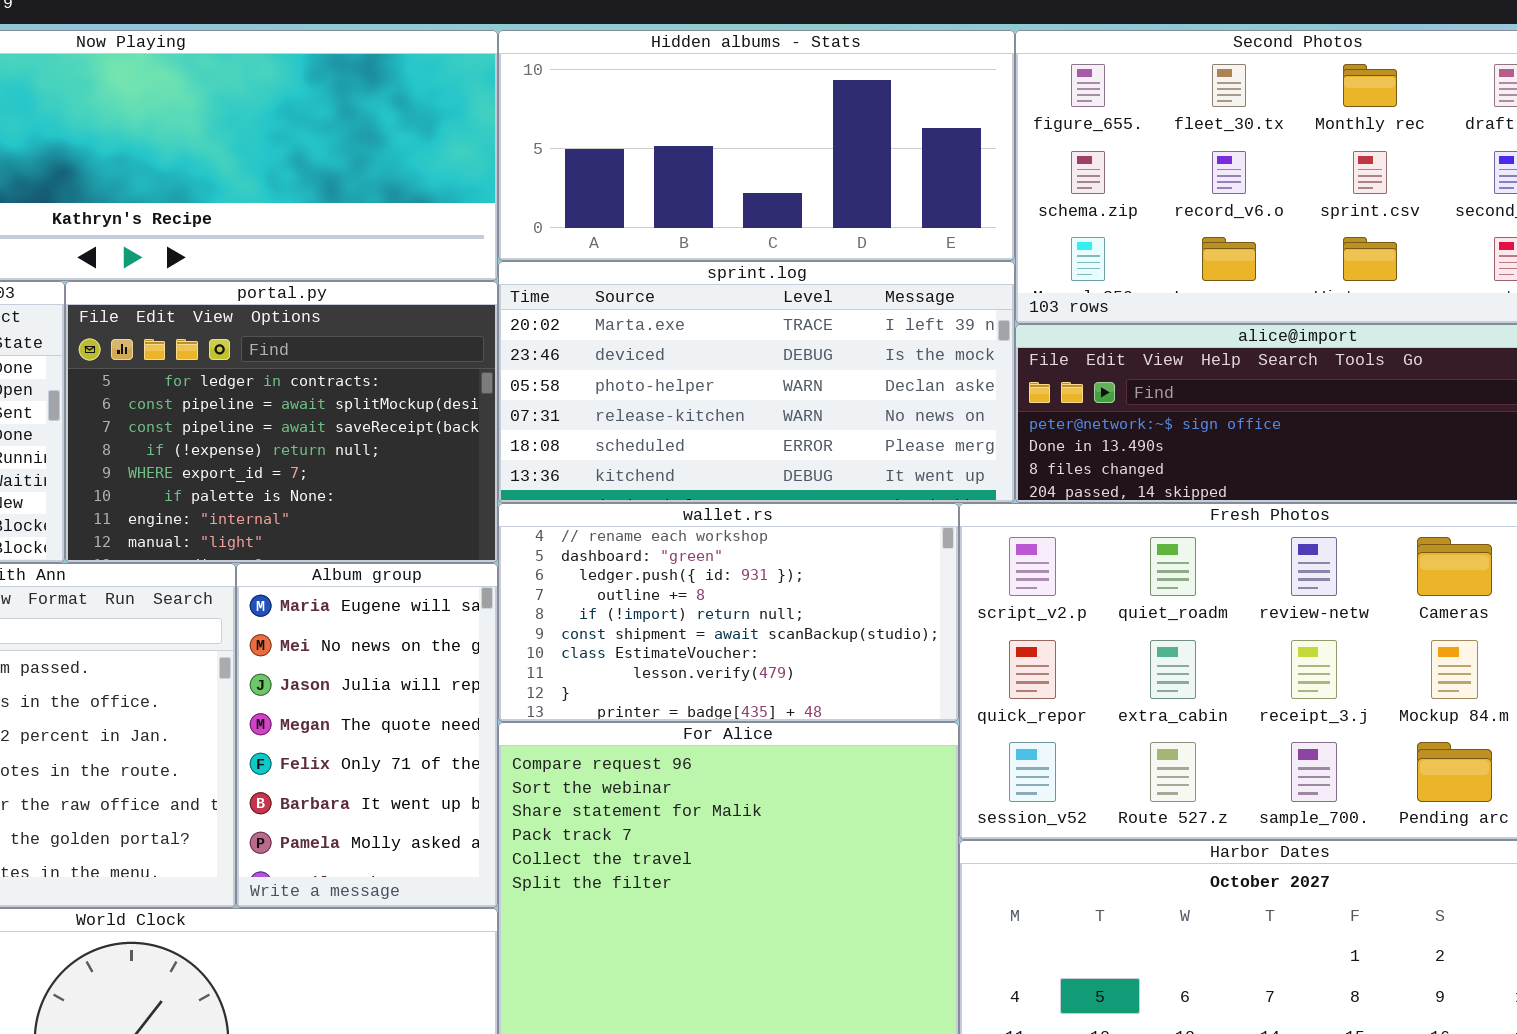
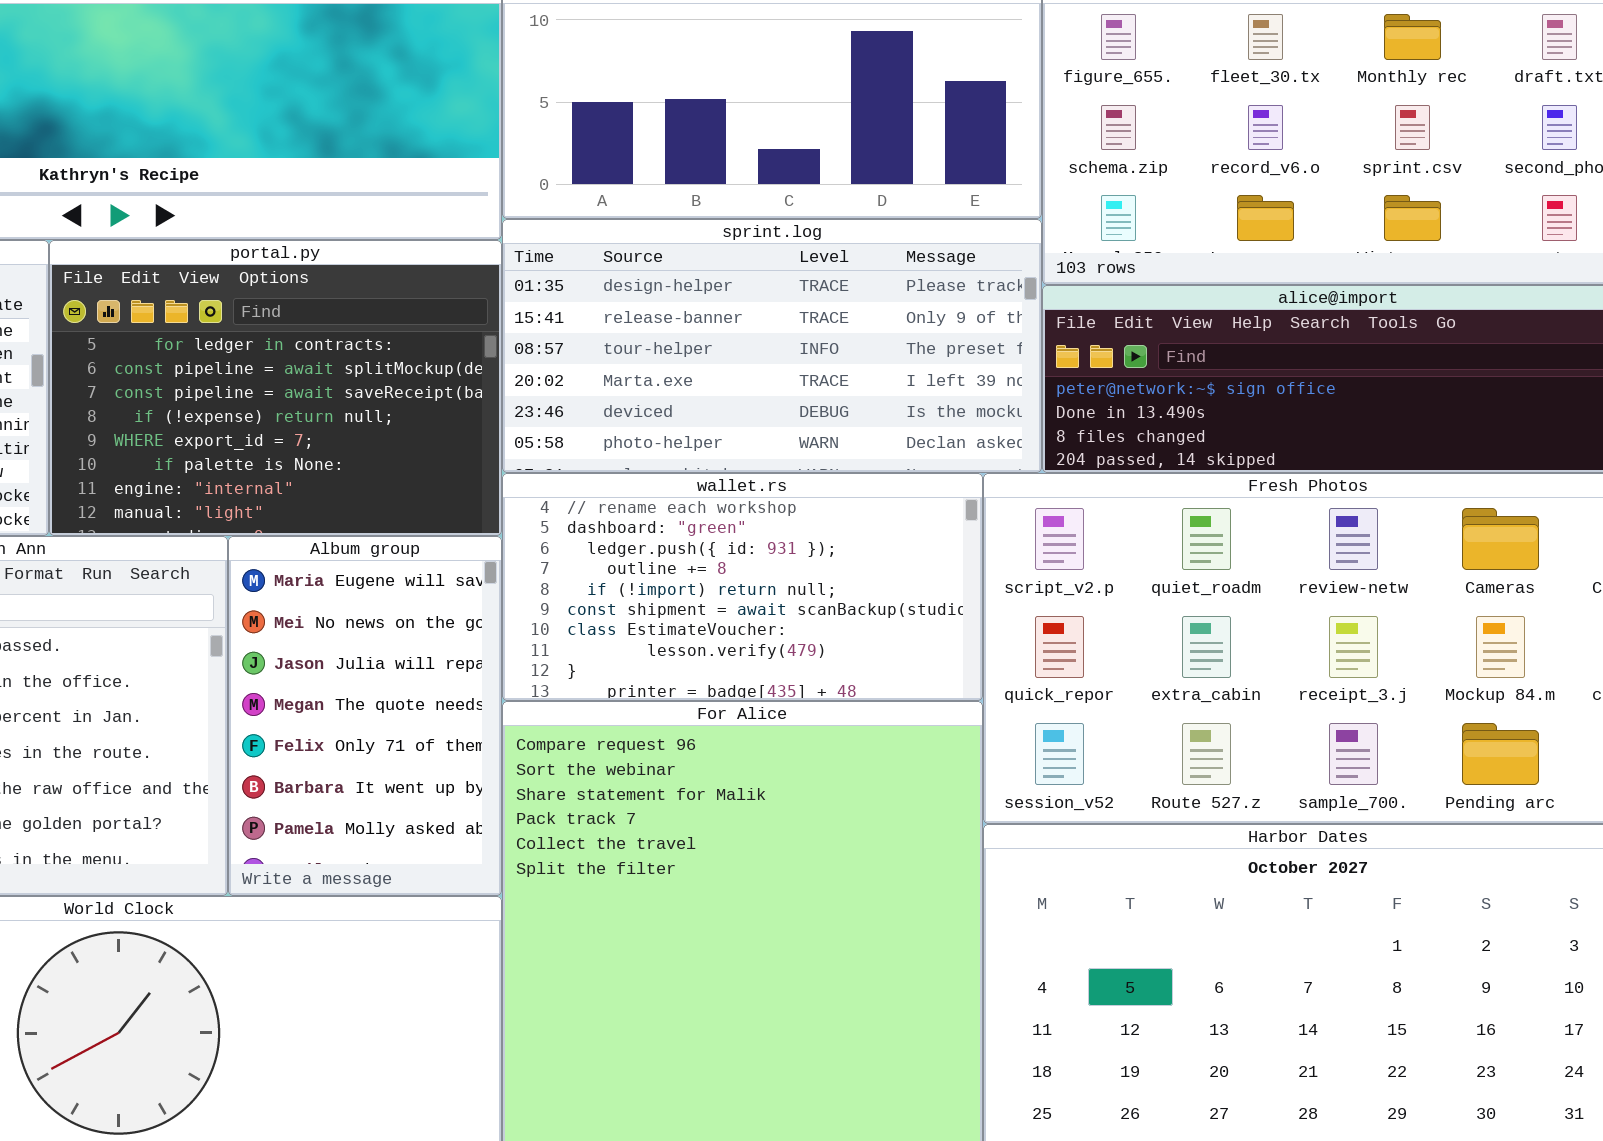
sprint.log: [498,261,1015,503] -> [502,219,1042,473], scrolled up 3 rows

